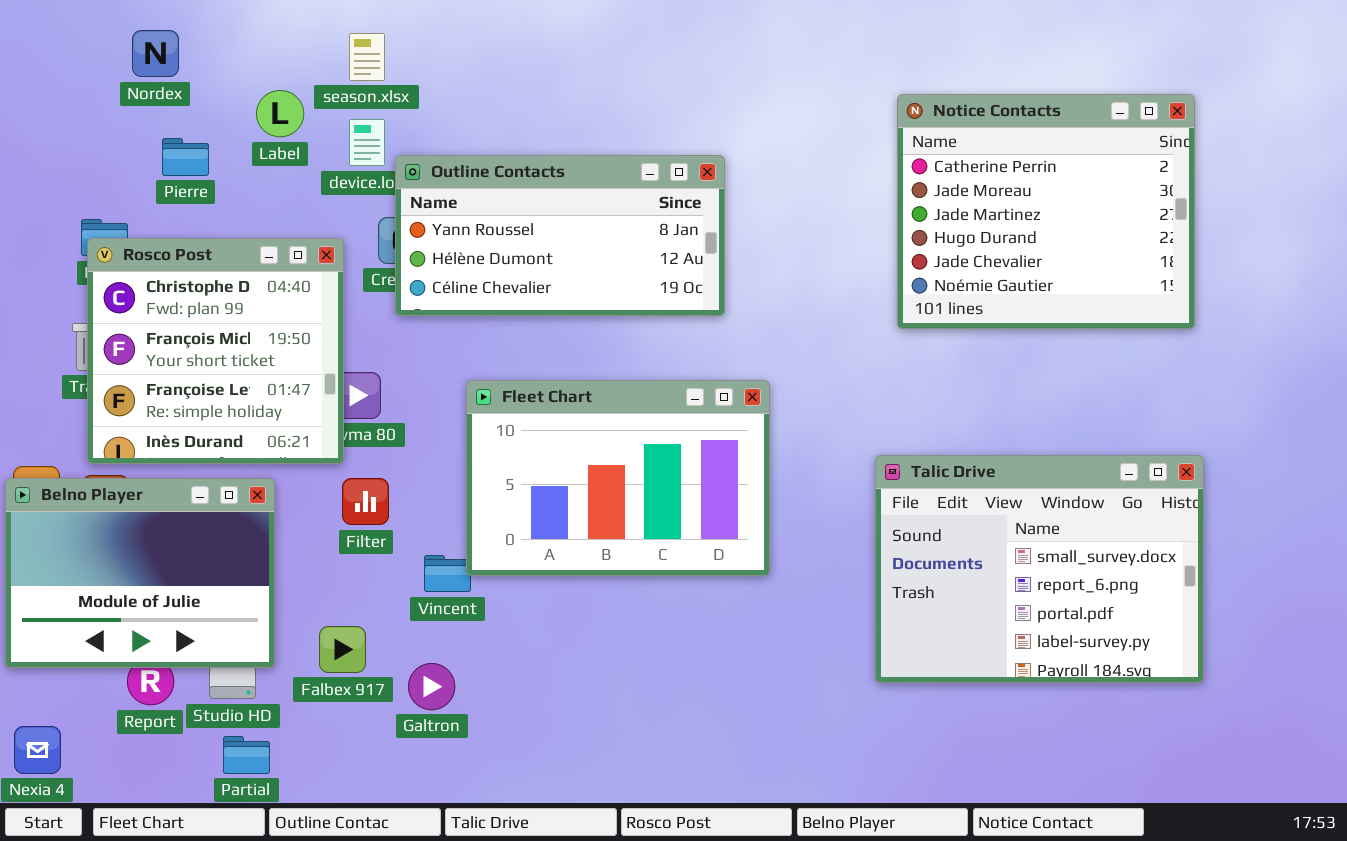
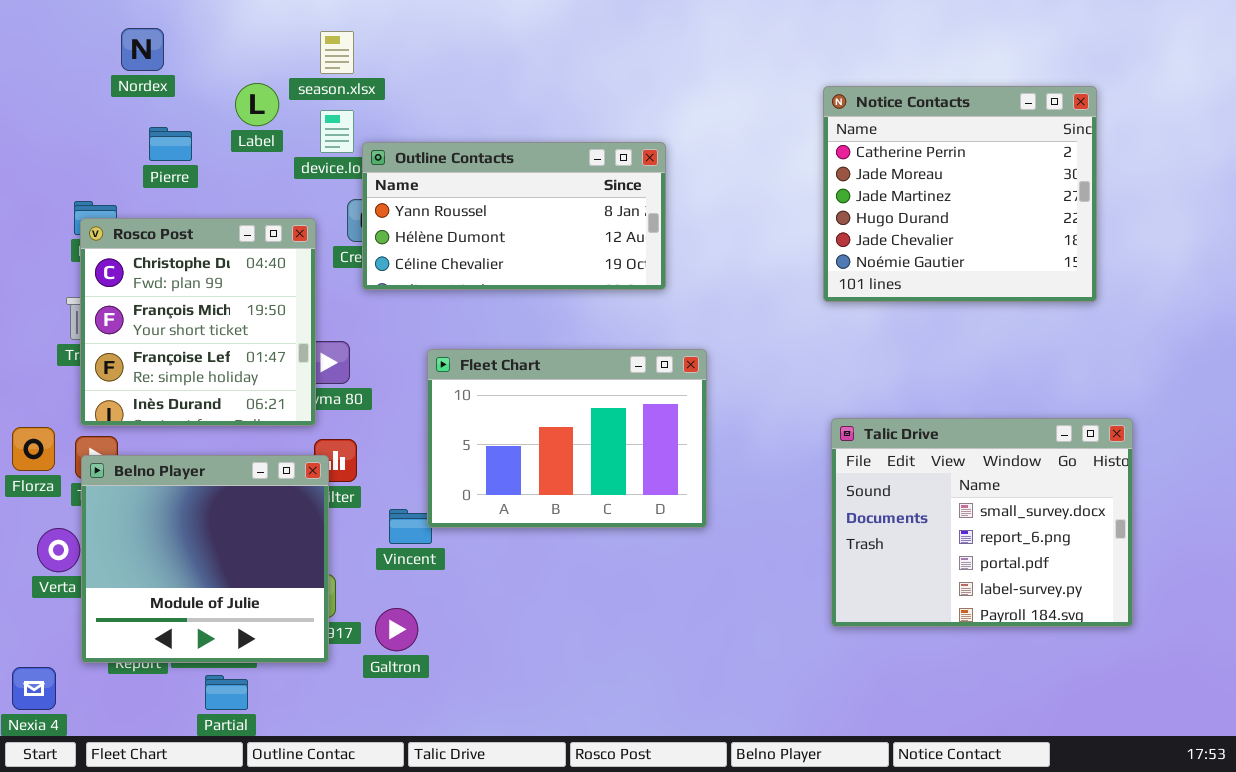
Talic Drive: [875,455,1204,683] -> [831,418,1133,627], moved
Belno Player: [5,478,275,668] -> [81,455,329,663], moved, resized

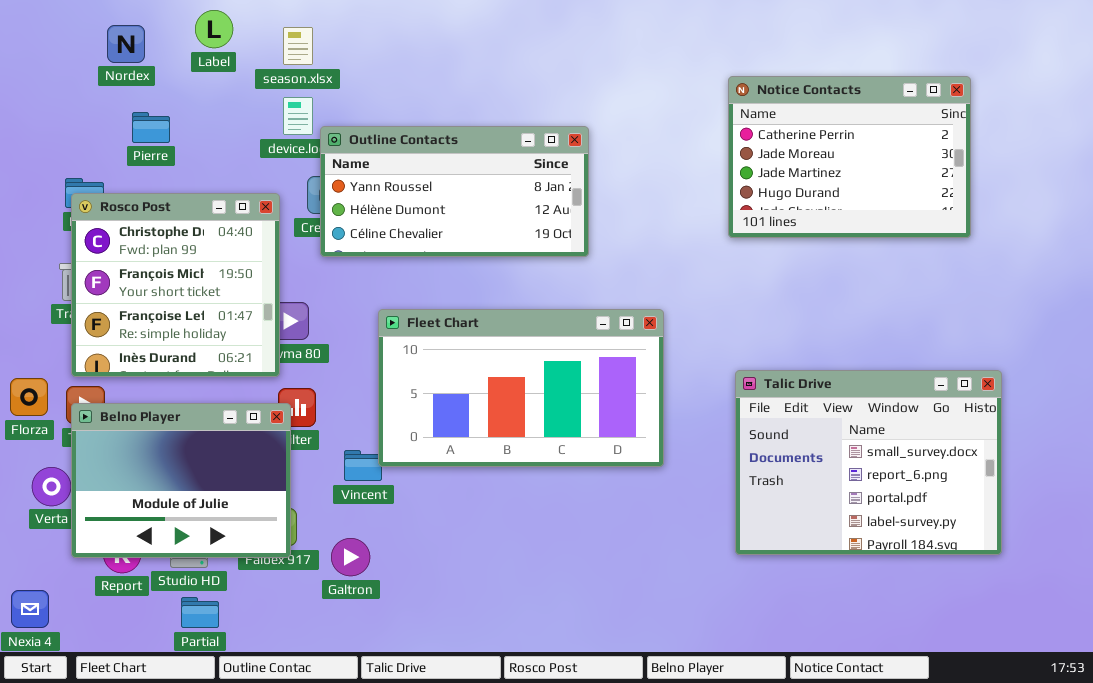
Label: [235,83,279,126] -> [195,10,233,48], moved
Notice Contacts: [823,86,1097,302] -> [728,76,971,238], resized
Fleet Chart: [427,349,707,528] -> [378,309,664,467], resized
Belno Player: [81,455,329,663] -> [71,403,291,558], resized

